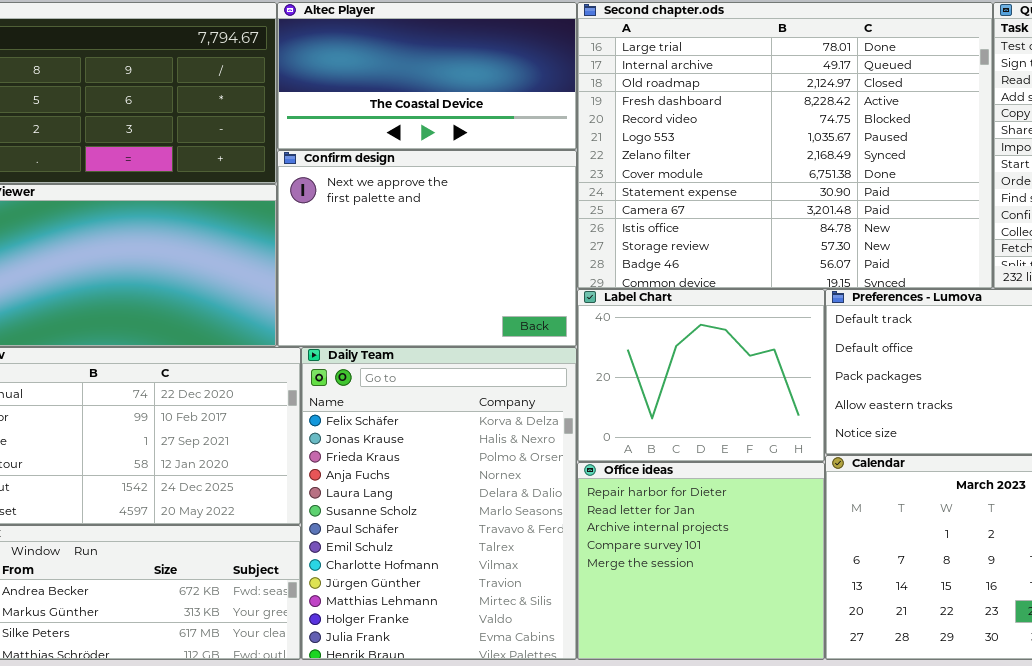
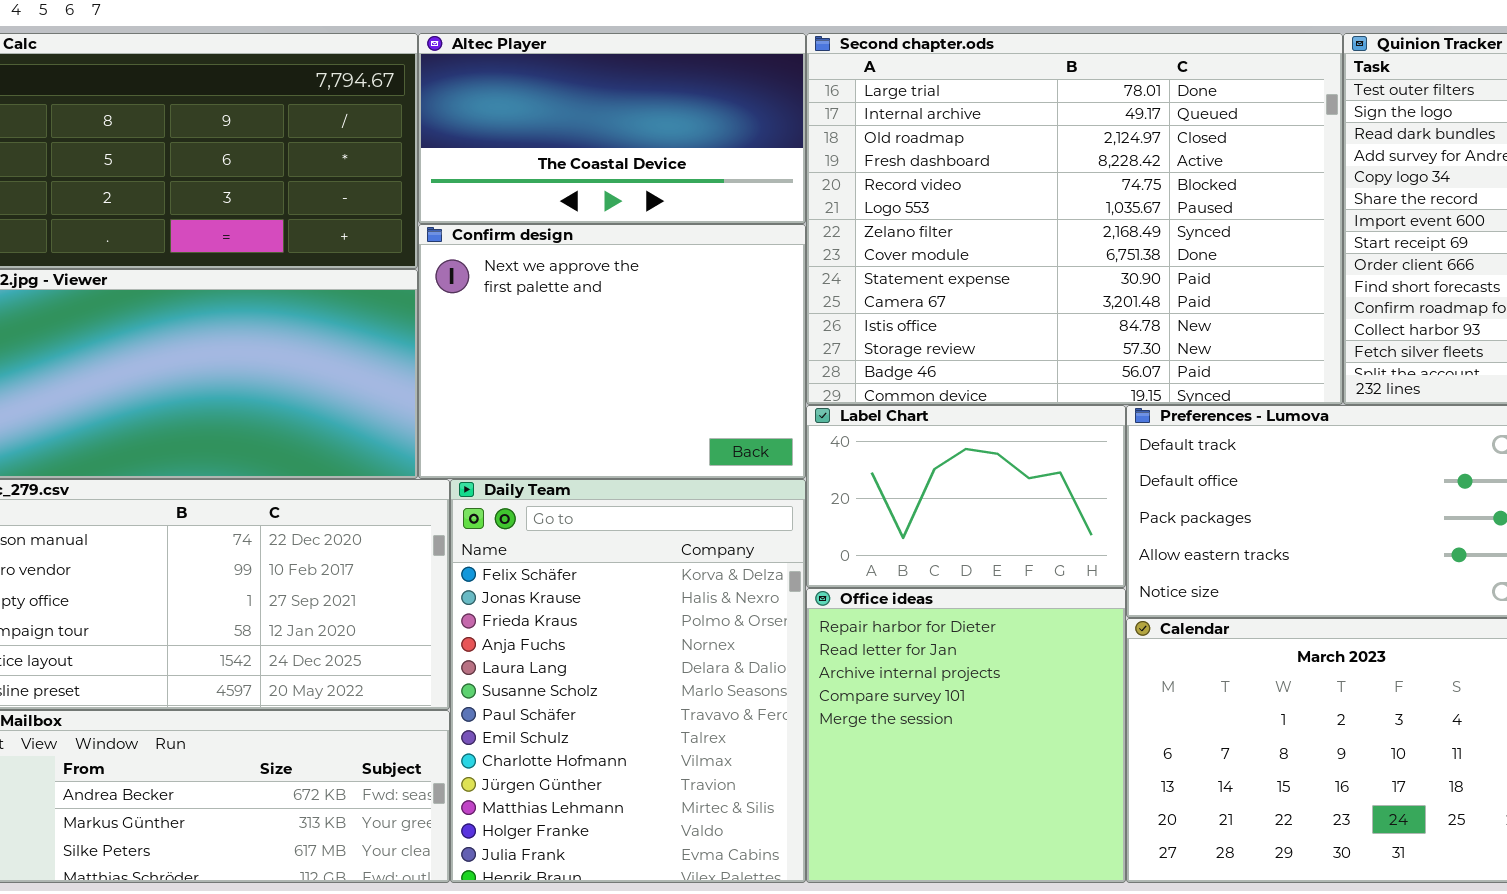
Label Chart: [577,289,825,462] -> [806,405,1126,588], resized
Office ideas: [577,462,825,660] -> [806,588,1126,883], resized

